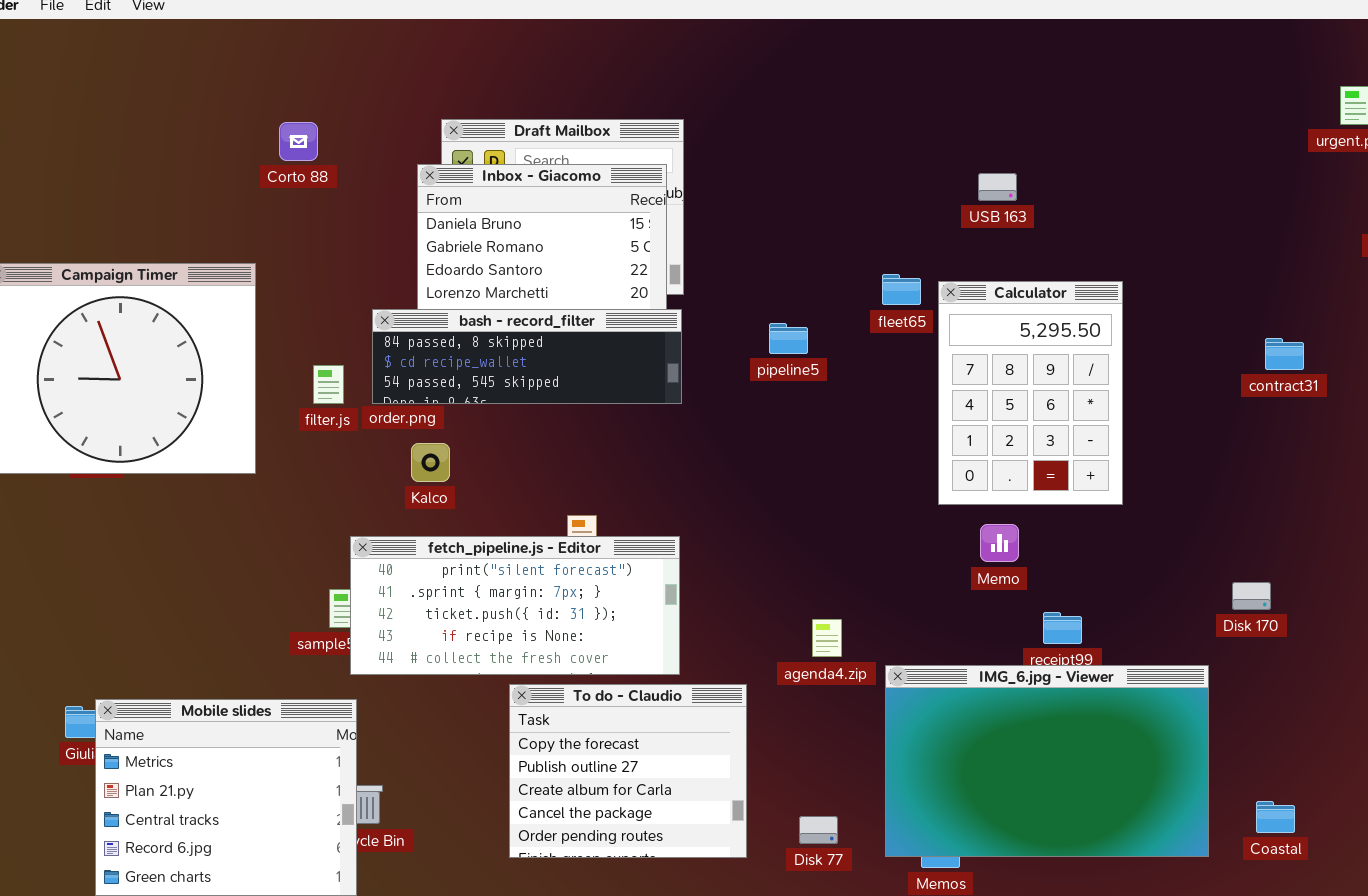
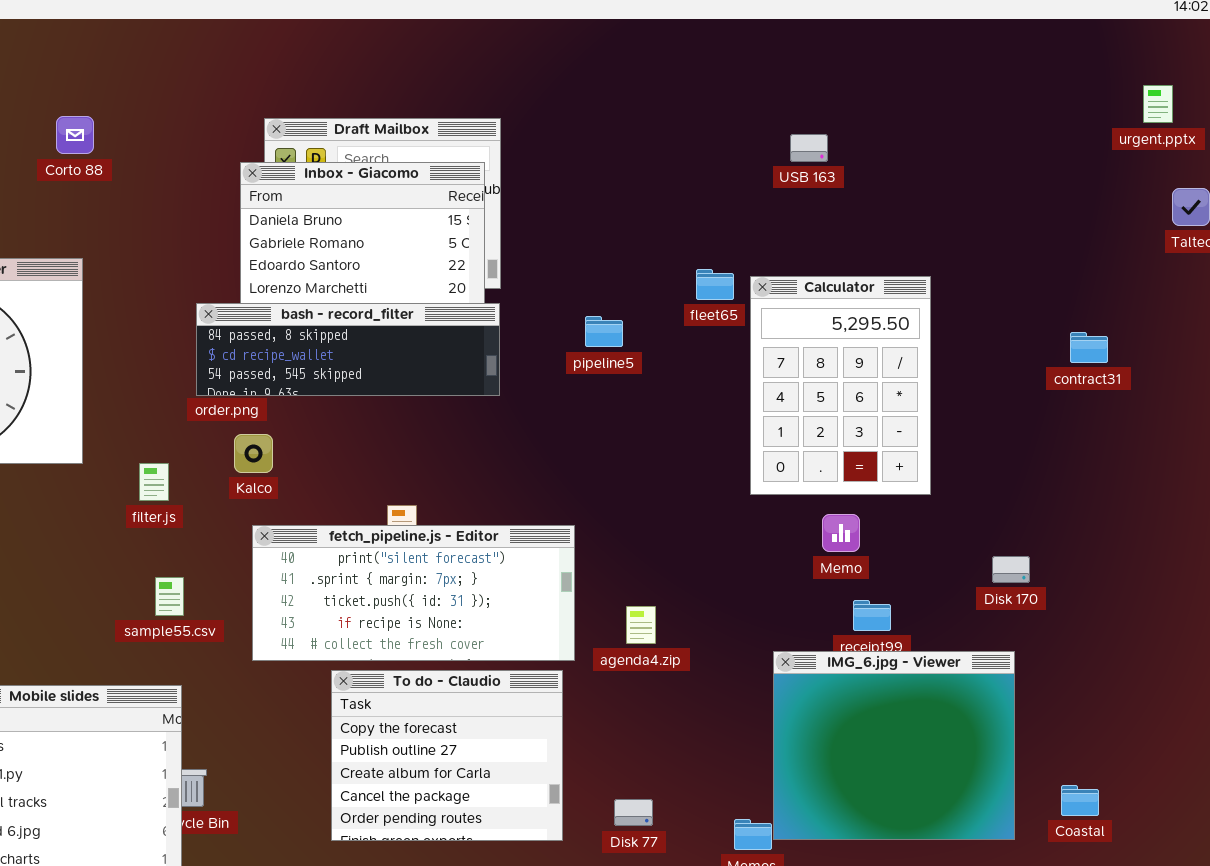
Corto 88: [279,122,318,161] -> [56,116,94,154], moved
USB 163: [978,173,1017,201] -> [790,134,828,162], moved
filter.js: [313,365,344,404] -> [139,463,169,501], moved
Memo: [980,524,1019,562] -> [822,514,860,552], moved
fetch_pipeline.js - Editor: [350,536,680,675] -> [252,525,575,661], moved
Disk 170: [1232,582,1271,610] -> [992,556,1030,583], moved
IMG_6.jpg - Viewer: [885,665,1209,857] -> [773,651,1015,840], resized

